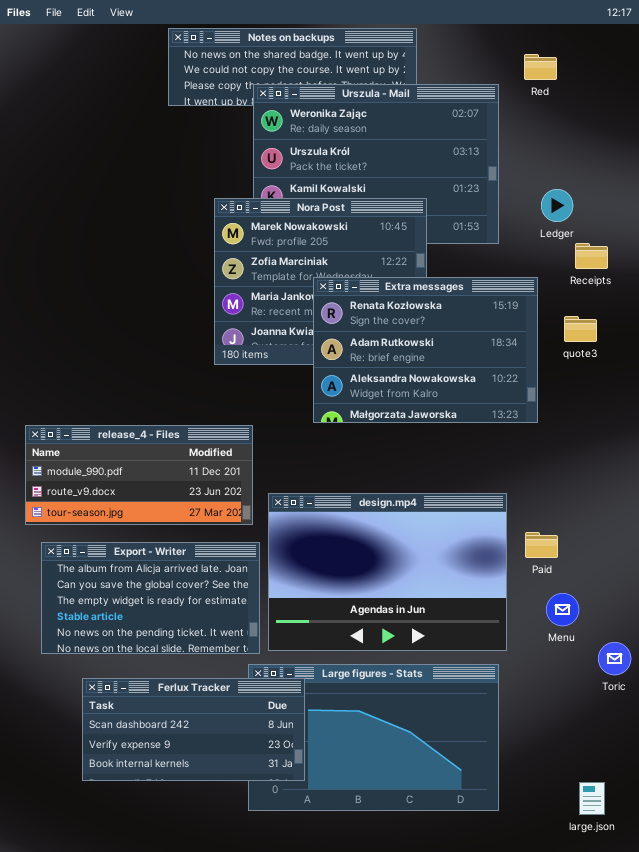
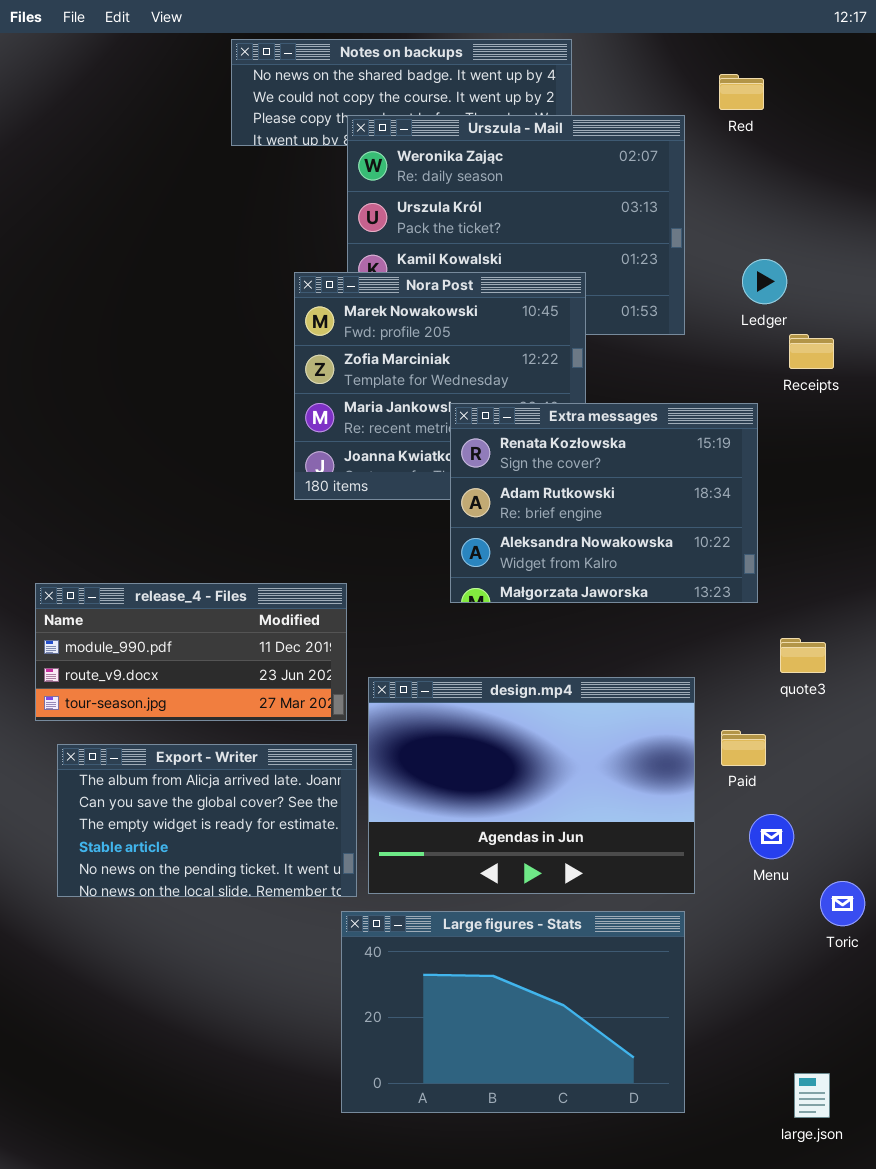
Extra messages: [313,277,538,423] -> [450,403,758,603], moved
quote3: [564,316,597,342] -> [780,638,826,673], moved
Ferlux Tracker: [82,678,305,781] -> none, closed

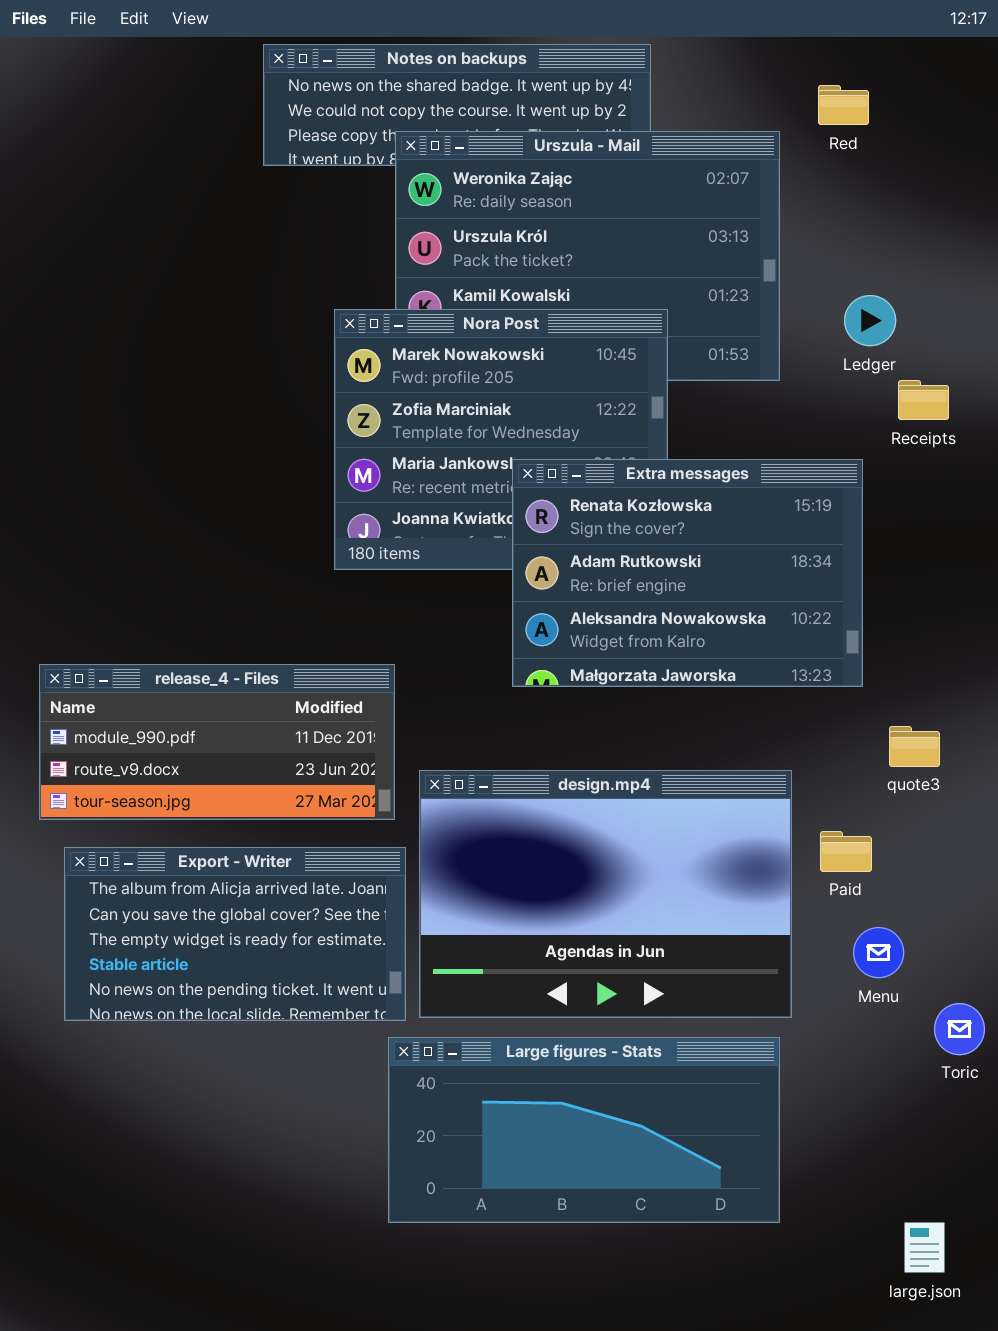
Large figures - Stats: [341,911,685,1113] -> [388,1037,780,1223], resized

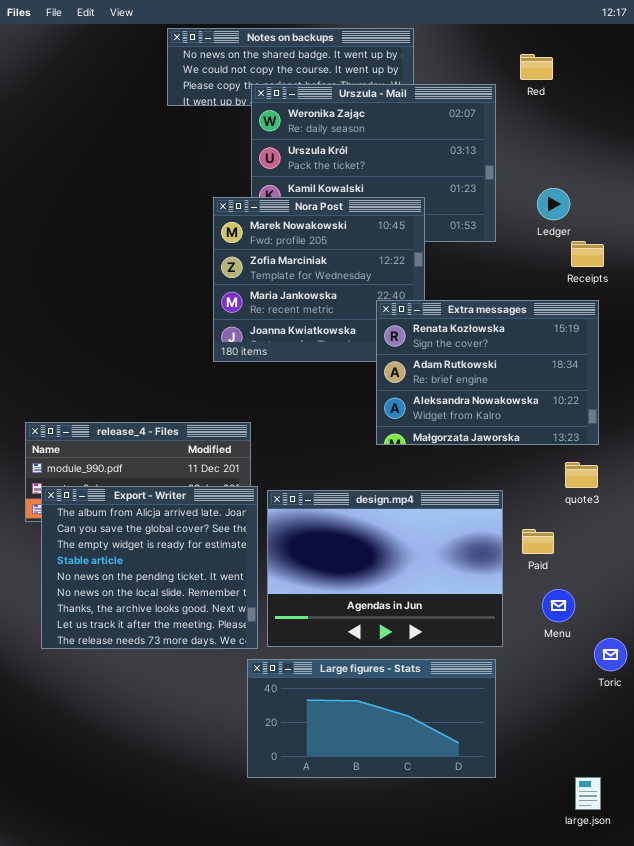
Extra messages: [512,459,863,687] -> [376,300,599,445], moved
Export - Writer: [64,847,406,1021] -> [41,486,258,649], resized

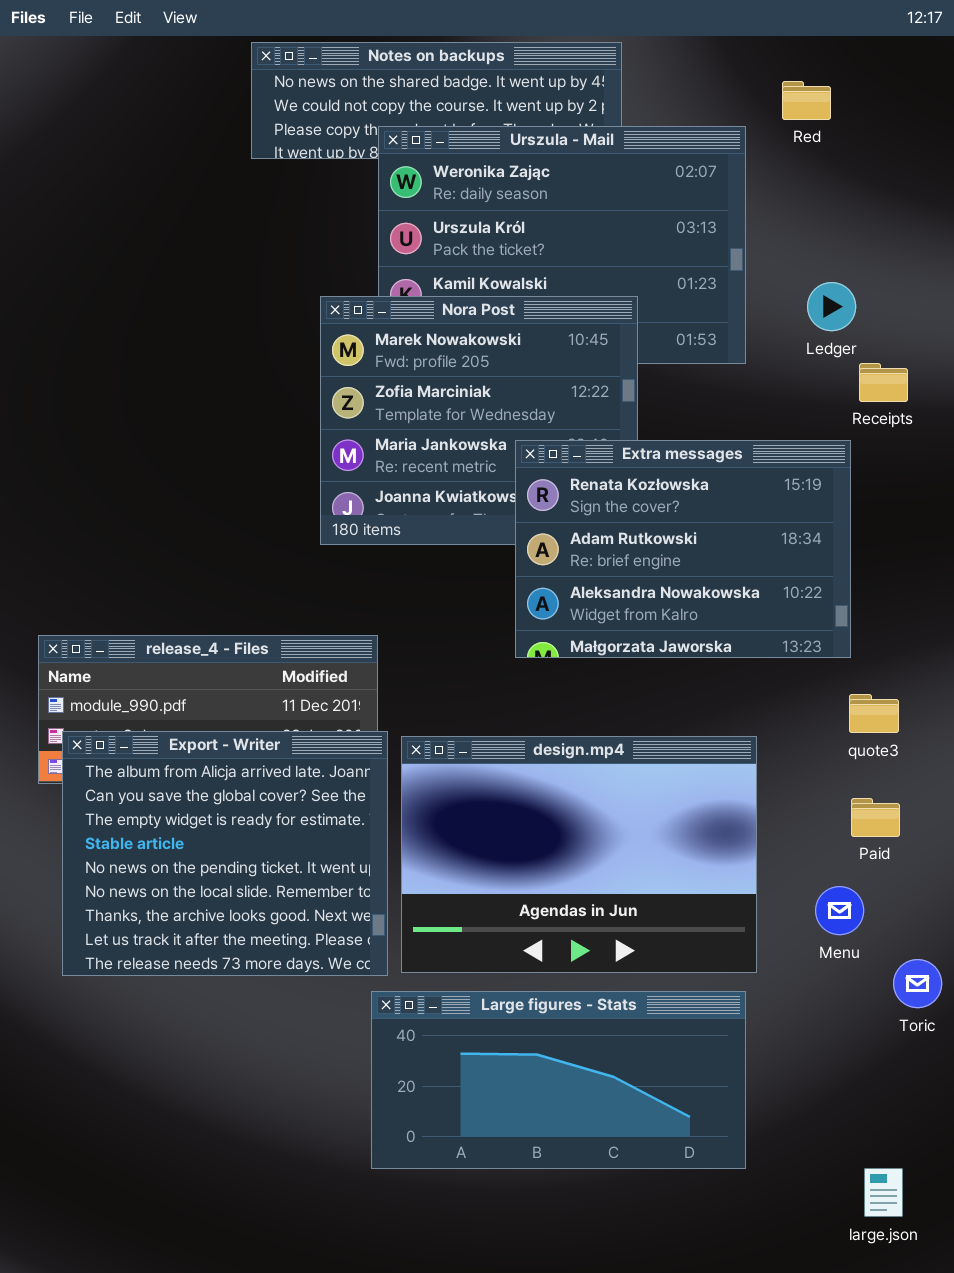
Extra messages: [376,300,599,445] -> [515,440,851,658], moved
Paid: [522,529,554,554] -> [851,798,900,837], moved

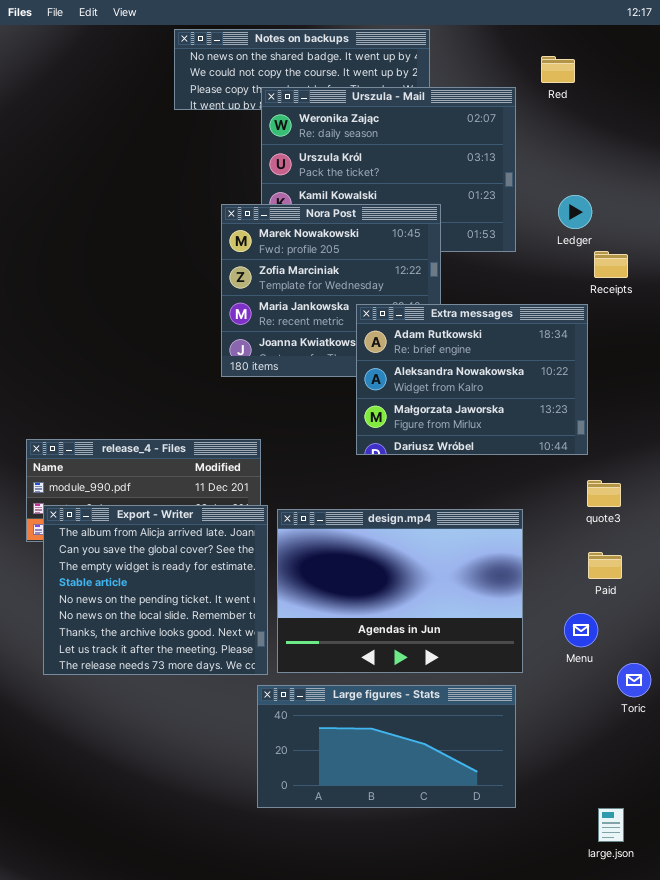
Extra messages: [515,440,851,658] -> [356,304,588,455], scrolled down 1 row

